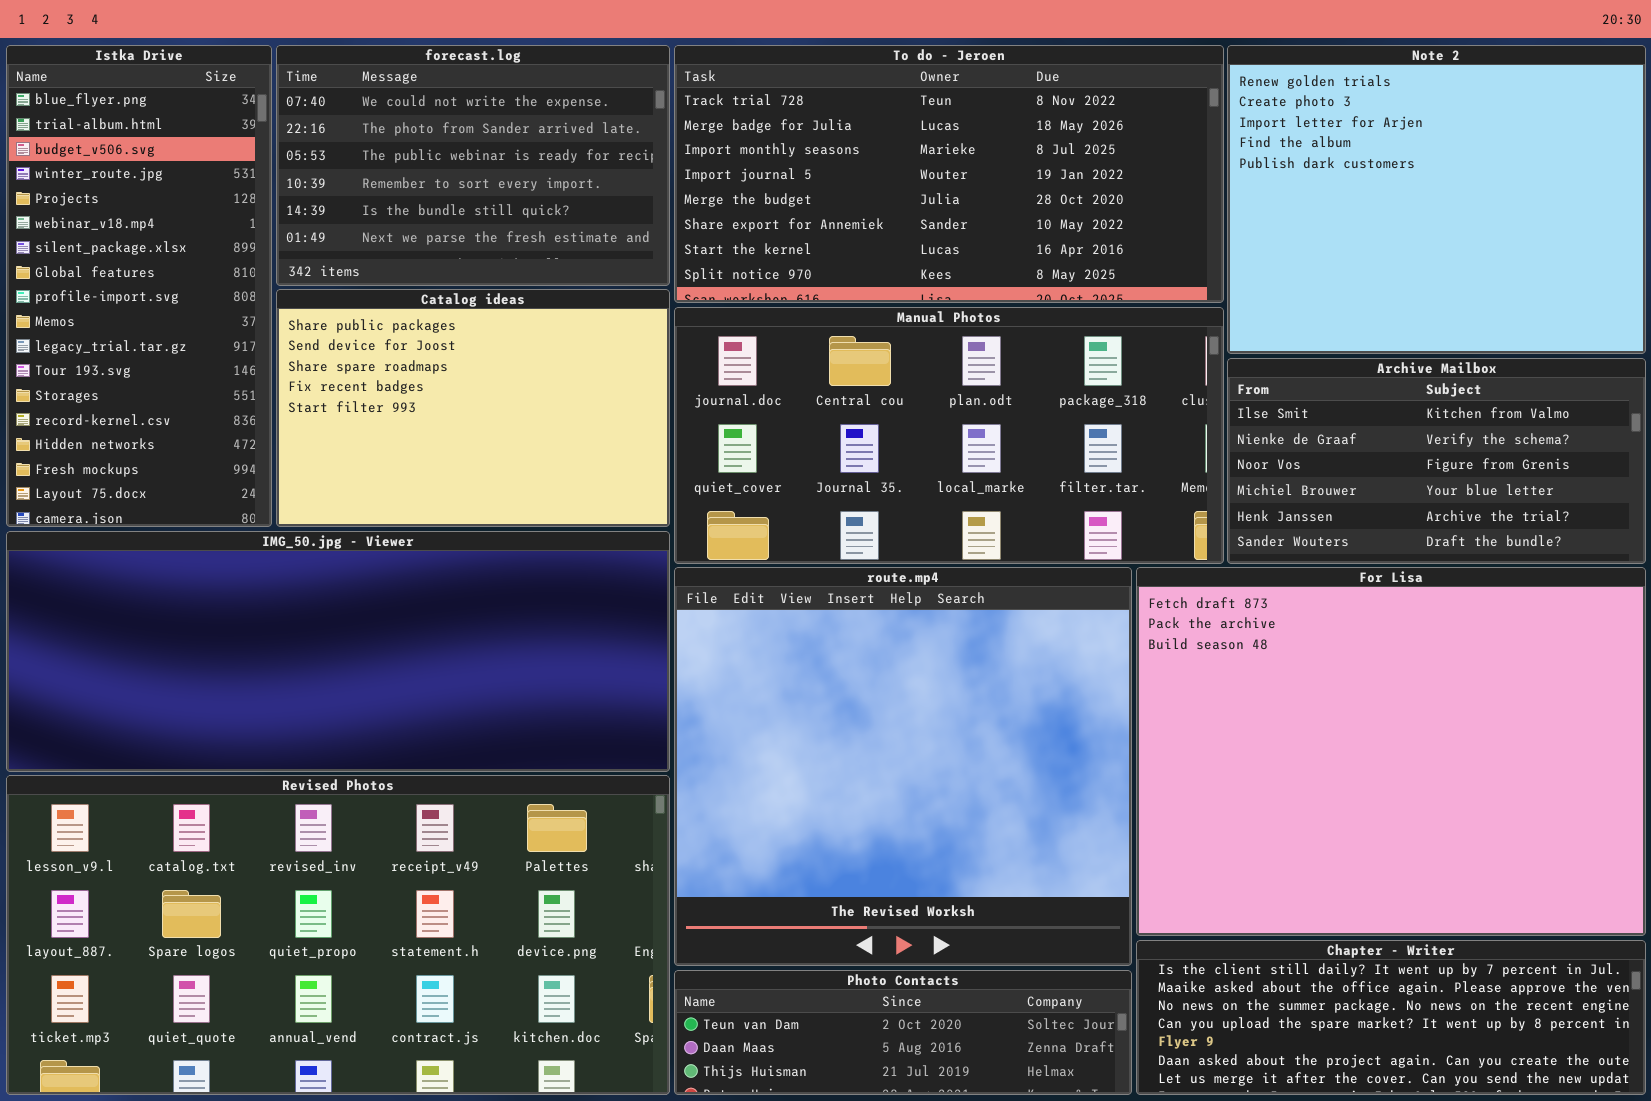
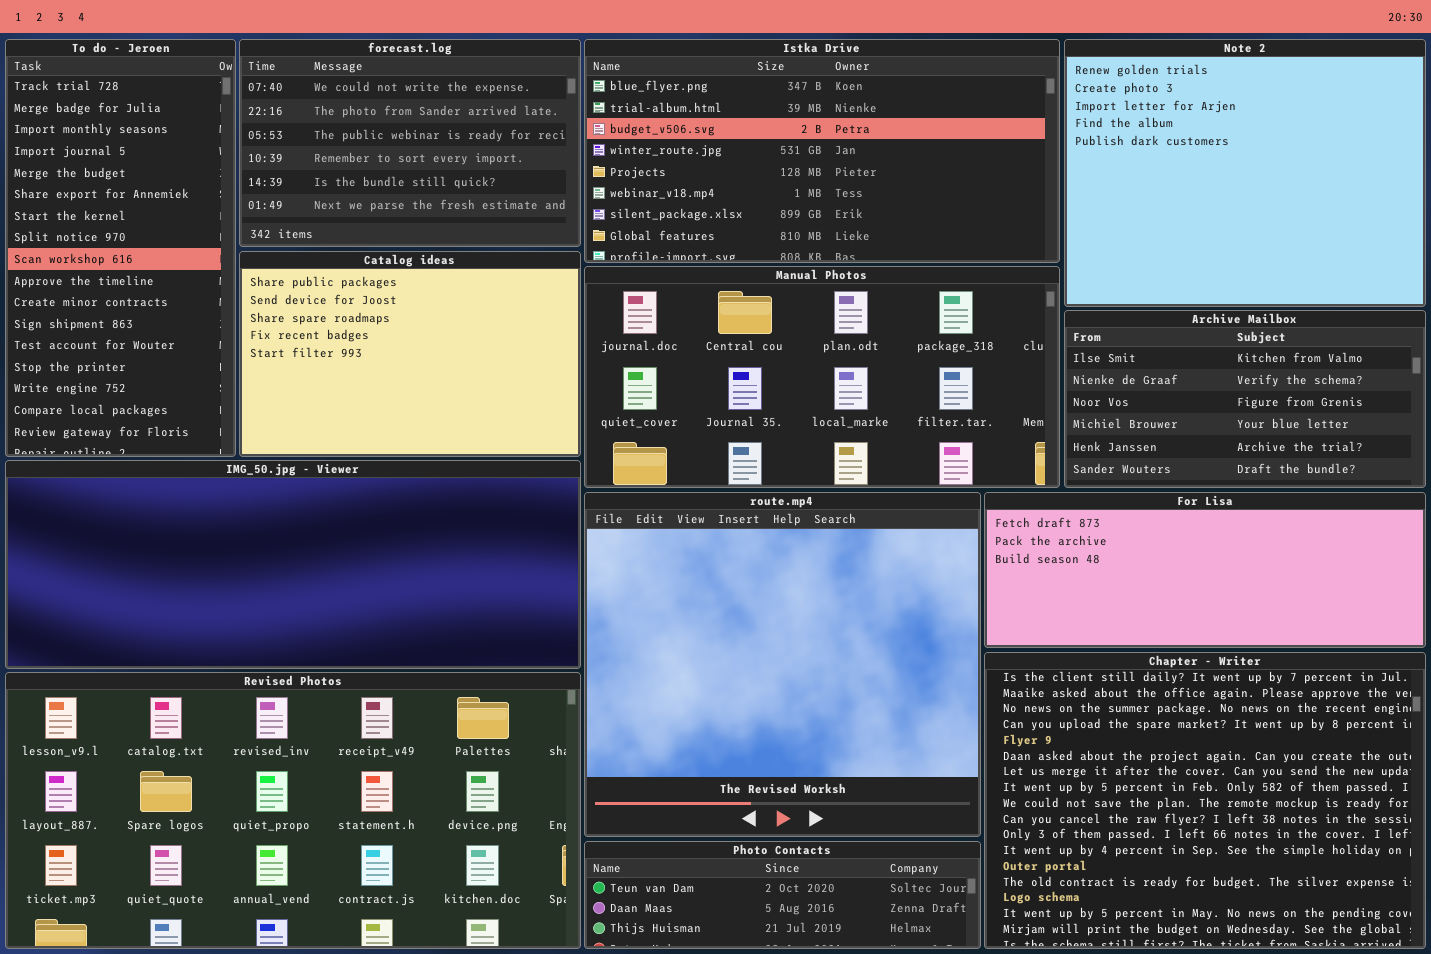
Istka Drive: [6,45,272,527] -> [584,39,1060,263], moved, resized
To do - Jeroen: [674,45,1224,303] -> [5,39,236,457], moved, resized
For Lisa: [1136,567,1646,936] -> [984,492,1426,648], resized
Chapter - Writer: [1136,940,1646,1095] -> [984,652,1426,949], resized

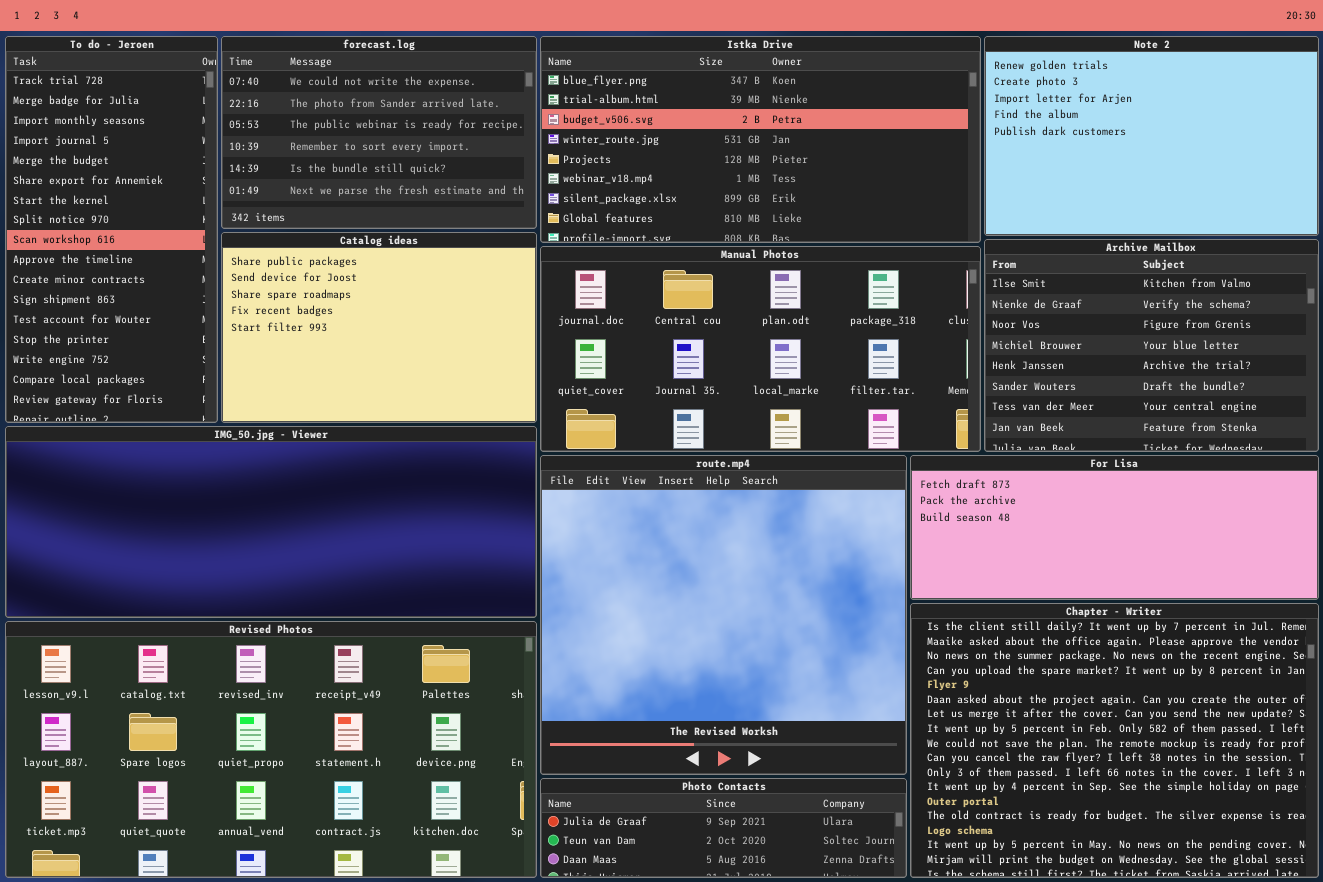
Note 2: [1064,39,1426,307] -> [984,36,1319,236], resized
Archive Mailbox: [1064,310,1426,488] -> [984,239,1319,452], resized
Photo Contacts: [584,841,981,949] -> [540,778,907,878], scrolled up 1 row

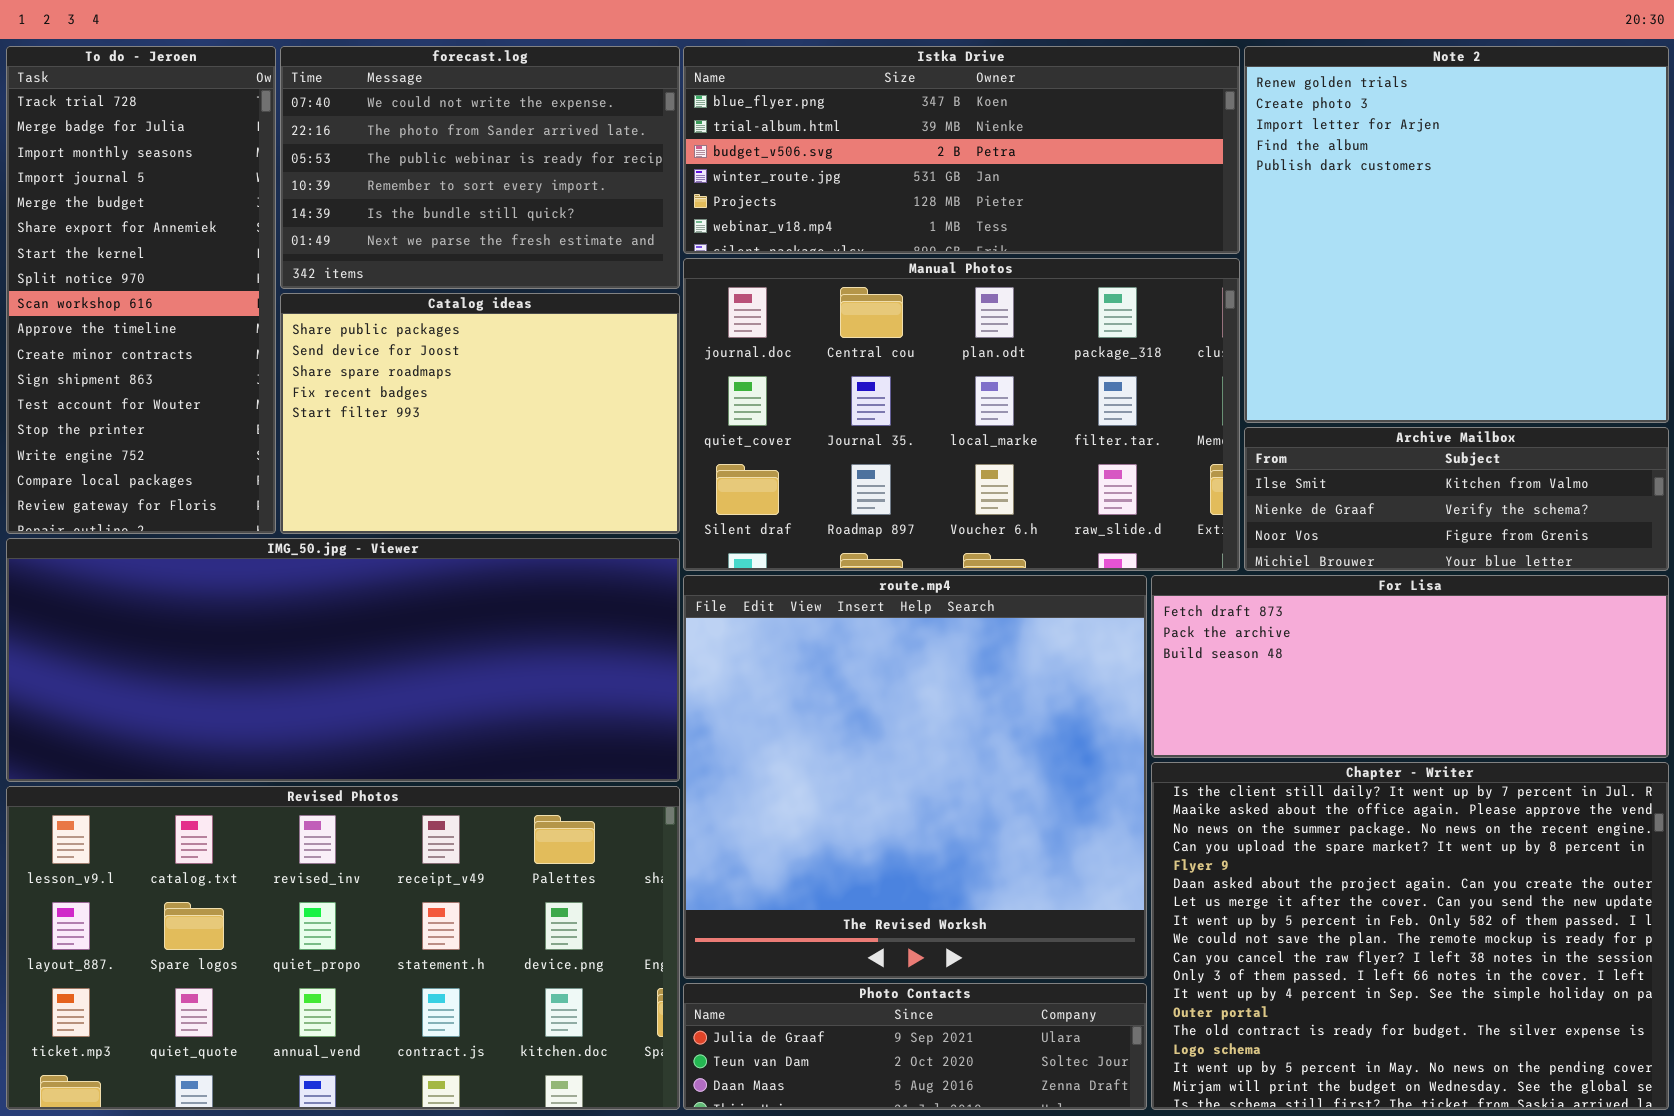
Istka Drive: [540,36,981,243] -> [683,46,1240,254], resized
Note 2: [984,36,1319,236] -> [1244,46,1669,423], resized
Archive Mailbox: [984,239,1319,452] -> [1244,427,1669,571], resized
Manual Photos: [540,246,981,452] -> [683,258,1240,571], resized

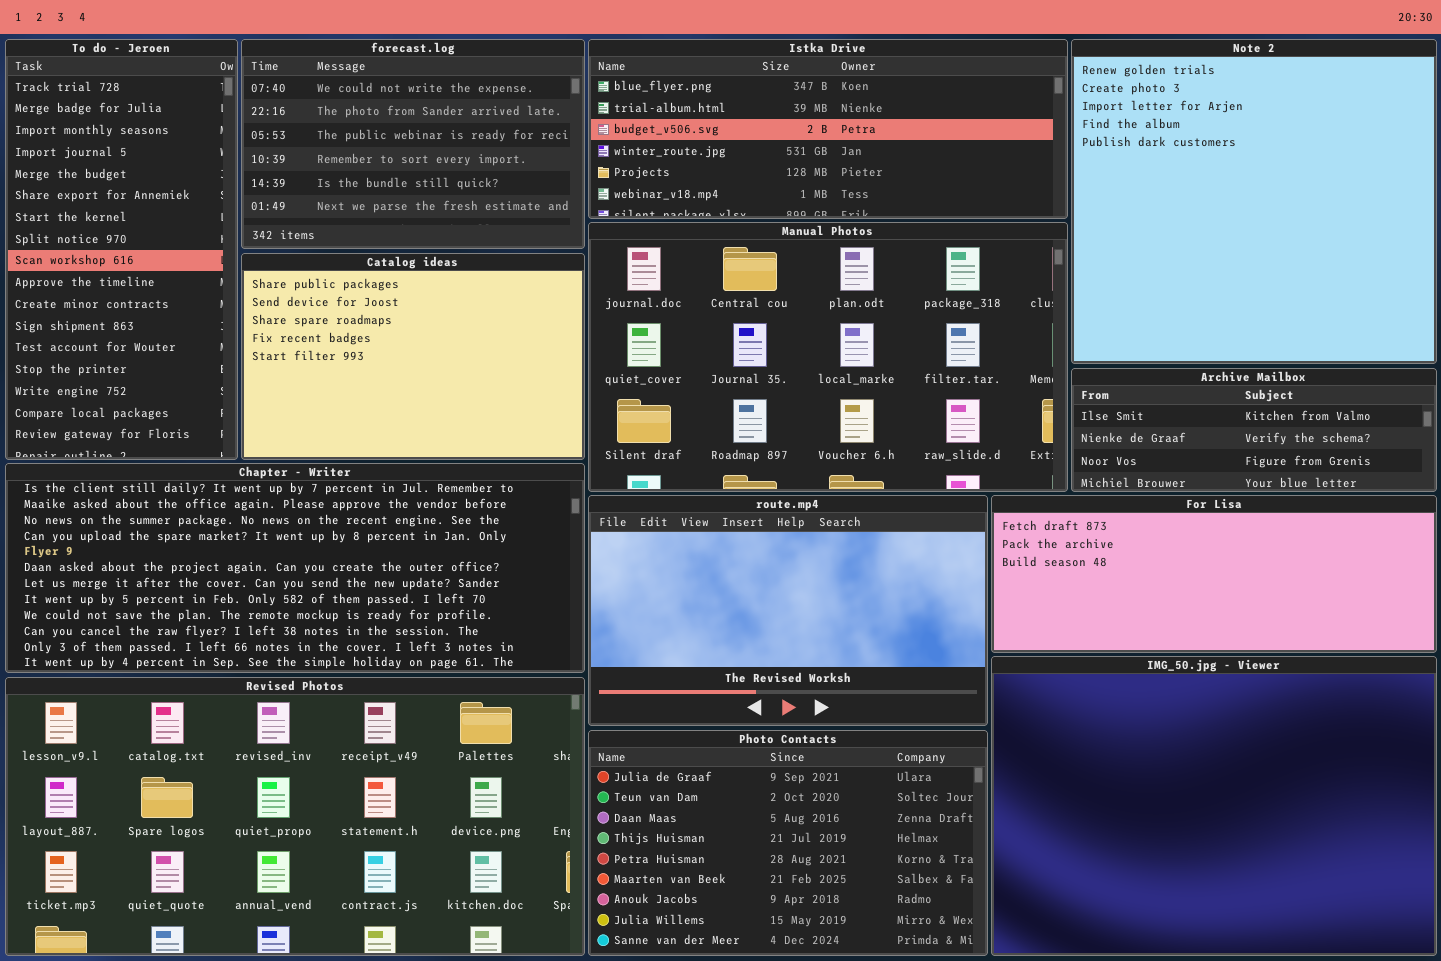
IMG_50.jpg - Viewer: [6,538,680,782] -> [991,656,1437,956], moved, resized
route.mp4: [683,575,1147,979] -> [588,495,988,726], resized
Chapter - Writer: [1151,762,1669,1110] -> [5,463,585,673], moved, resized
Photo Contacts: [683,983,1147,1110] -> [588,730,988,956], resized

